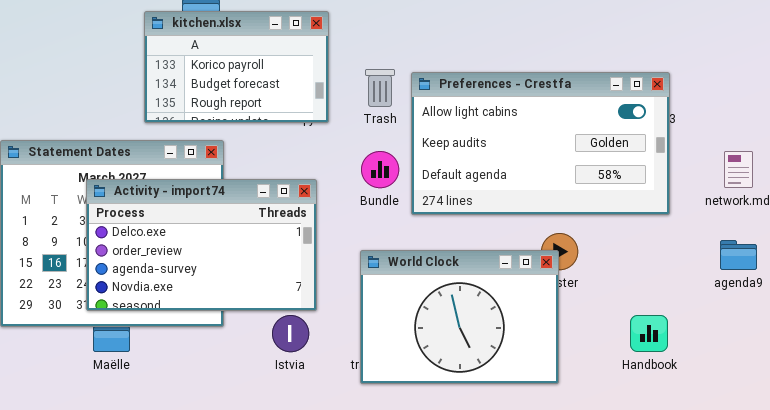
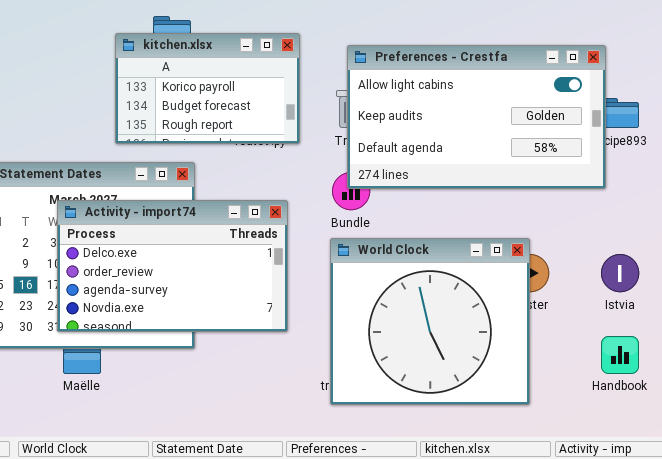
Preferences - Crestfa: [411,72,670,215] -> [347,45,606,189], moved
World Clock: [360,250,559,384] -> [330,238,530,405], resized
Istvia: [272,315,309,352] -> [601,254,639,292], moved

